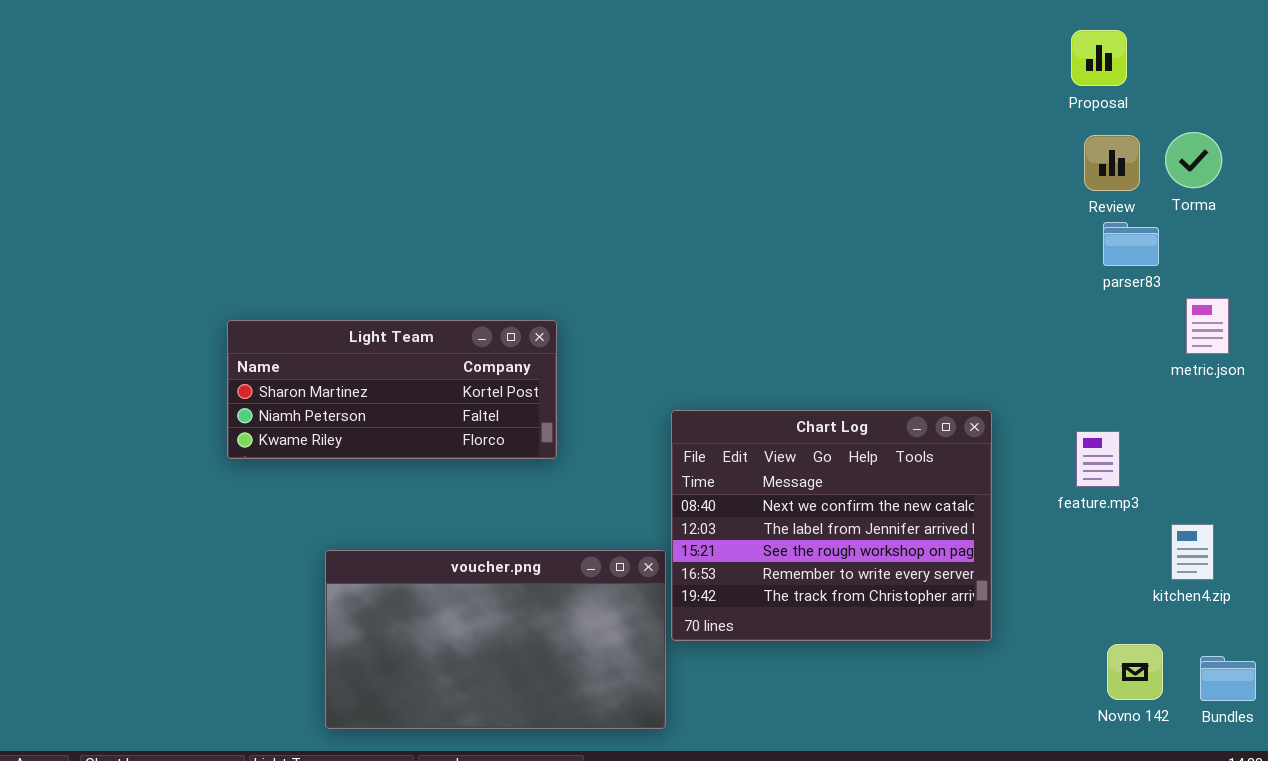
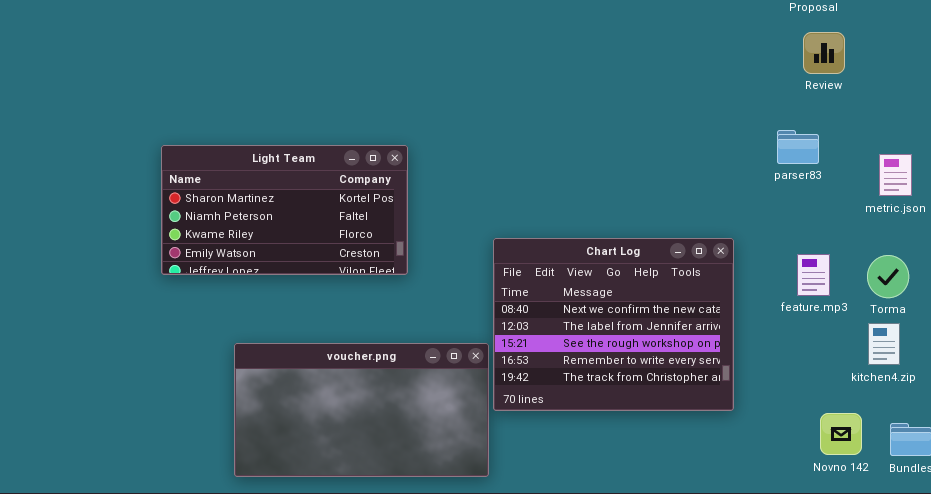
Torma: [1165,132,1222,188] -> [867,255,909,298], moved
parser83: [1103,222,1159,266] -> [777,130,819,164], moved
Light Team: [227,320,557,459] -> [161,145,408,275], resized

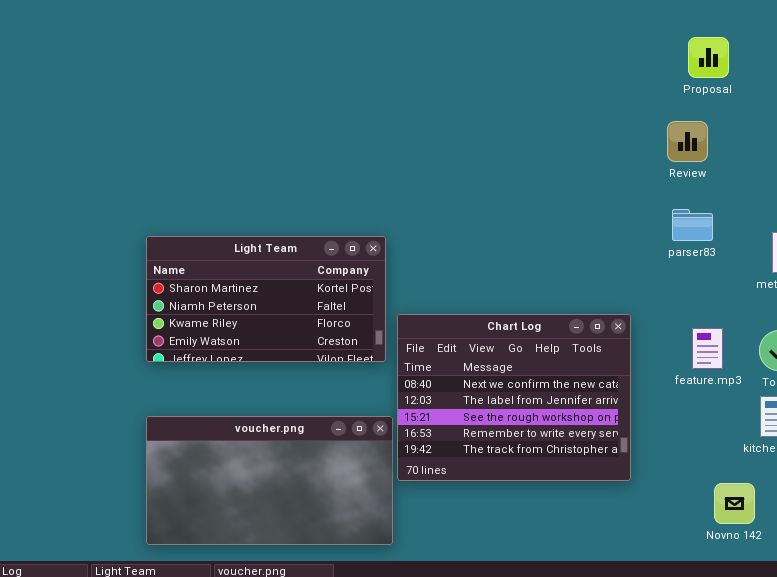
Review: [803,32,845,74] -> [667,121,708,162], moved
Light Team: [161,145,408,275] -> [146,236,386,362], moved

